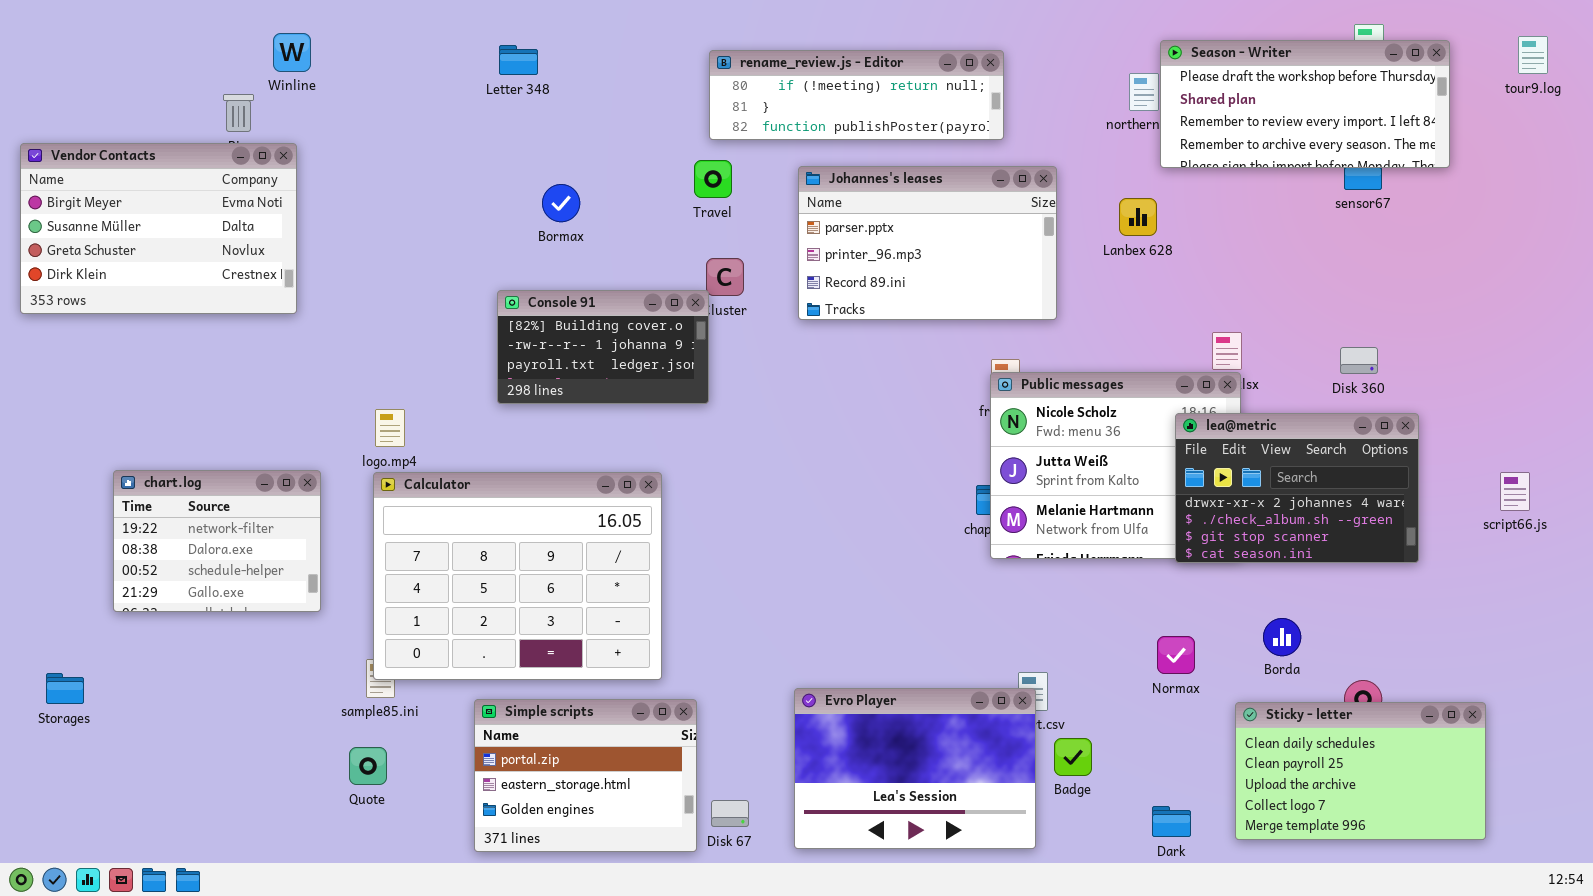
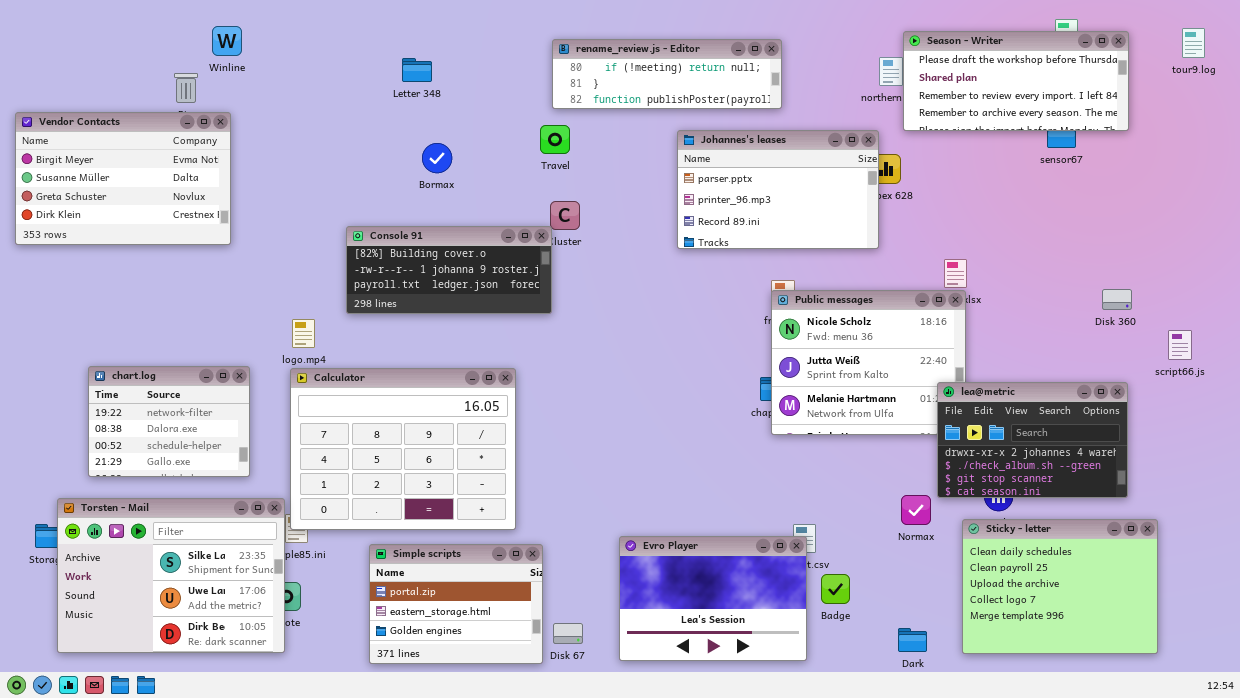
Letter 348: [499,45,538,75] -> [402,58,432,82], moved
Johannes's leases: [798,166,1057,320] -> [677,130,879,249], moved
Console 91: [497,290,709,404] -> [346,226,552,314], resized
Disk 360: [1340,347,1378,374] -> [1102,289,1132,310], moved
lea@metric: [1175,413,1419,563] -> [937,382,1128,498], moved
script66.js: [1500,472,1530,511] -> [1168,330,1192,360], moved
Torsten - Mail: none -> [57,498,285,653], opened
Sticky - letter: [1235,702,1486,840] -> [962,519,1158,654], resized

